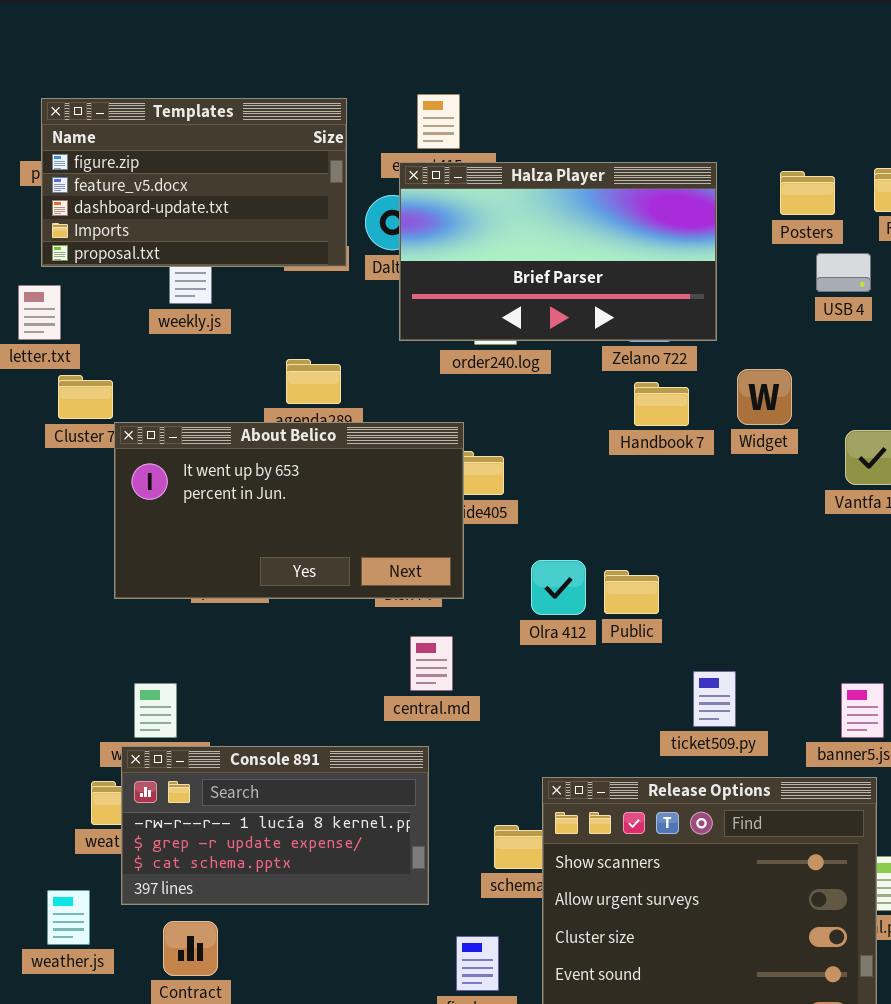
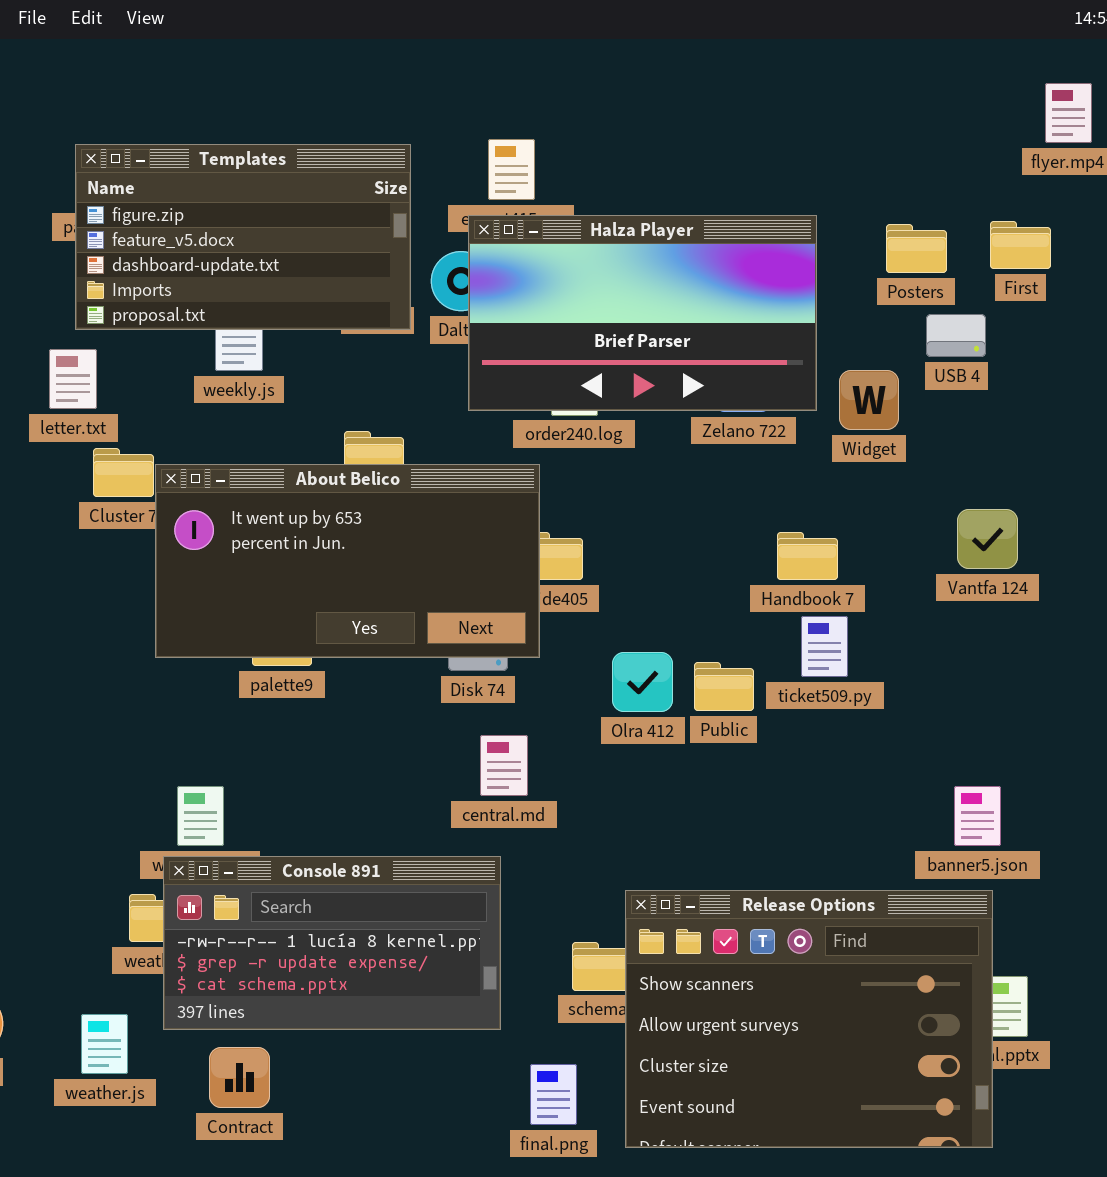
Widget: [737,369,792,425] -> [839,370,899,430], moved
Handbook 7: [634,382,689,426] -> [777,532,838,580], moved
About Belico: [114,422,464,599] -> [155,464,540,658], moved
ticket509.py: [693,671,736,727] -> [801,616,848,677], moved

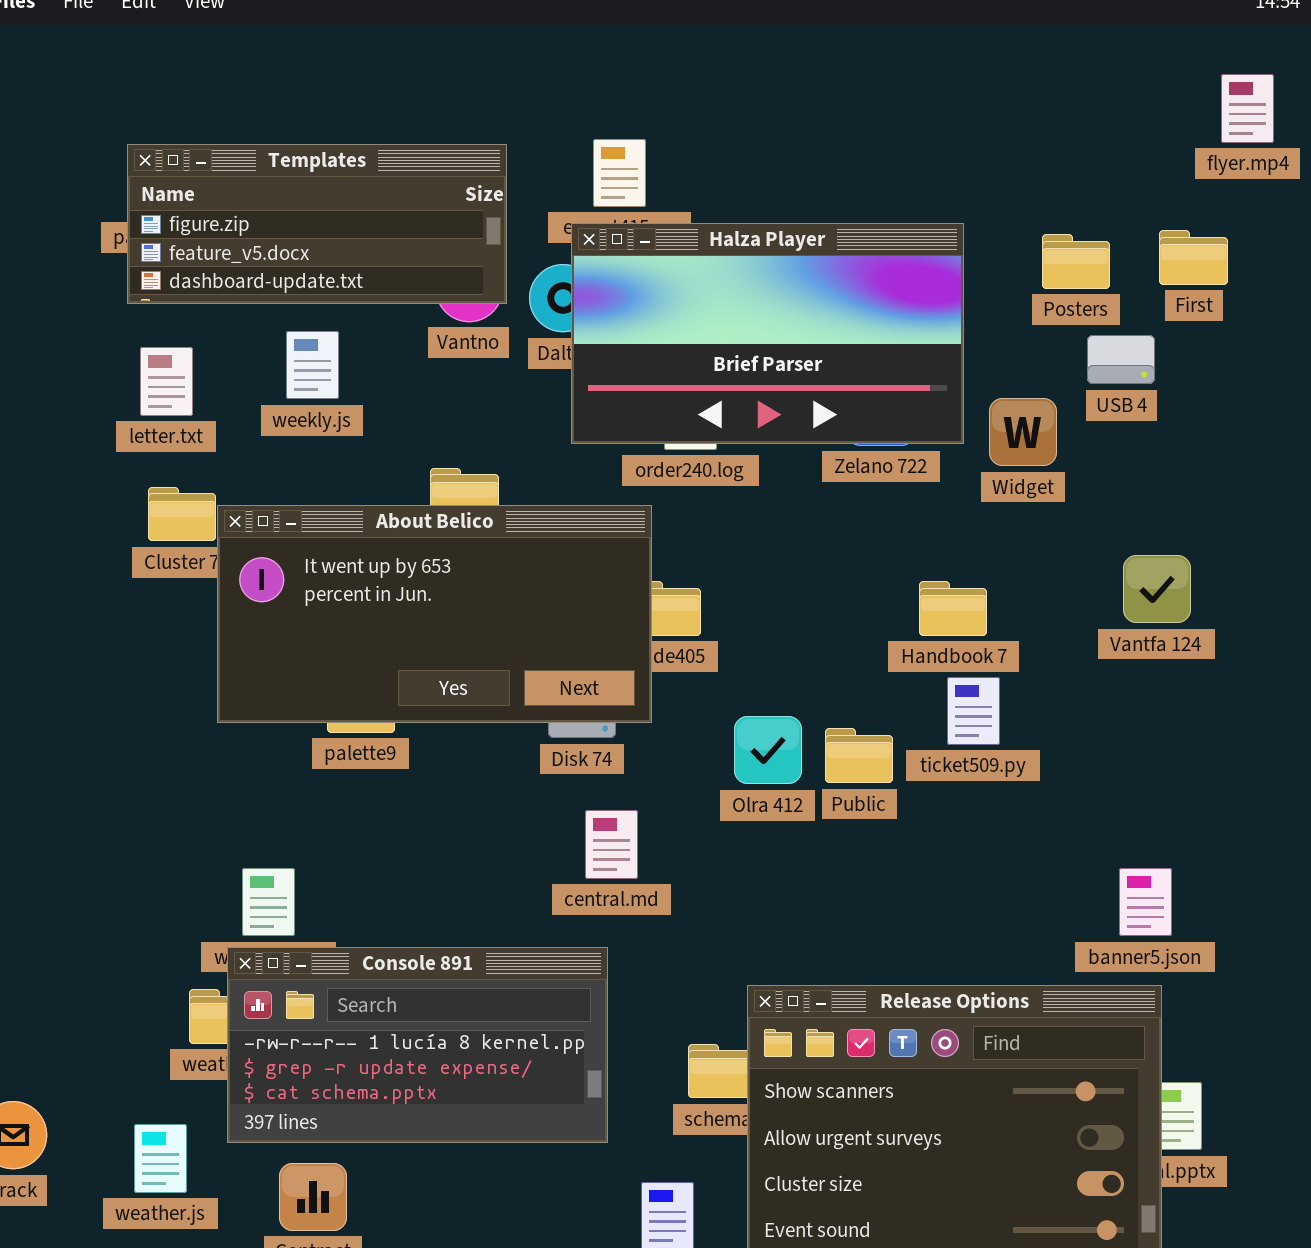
Templates: [75,144,411,330] -> [127,144,507,304], resized
letter.txt: [49,349,97,409] -> [140,347,193,416], moved

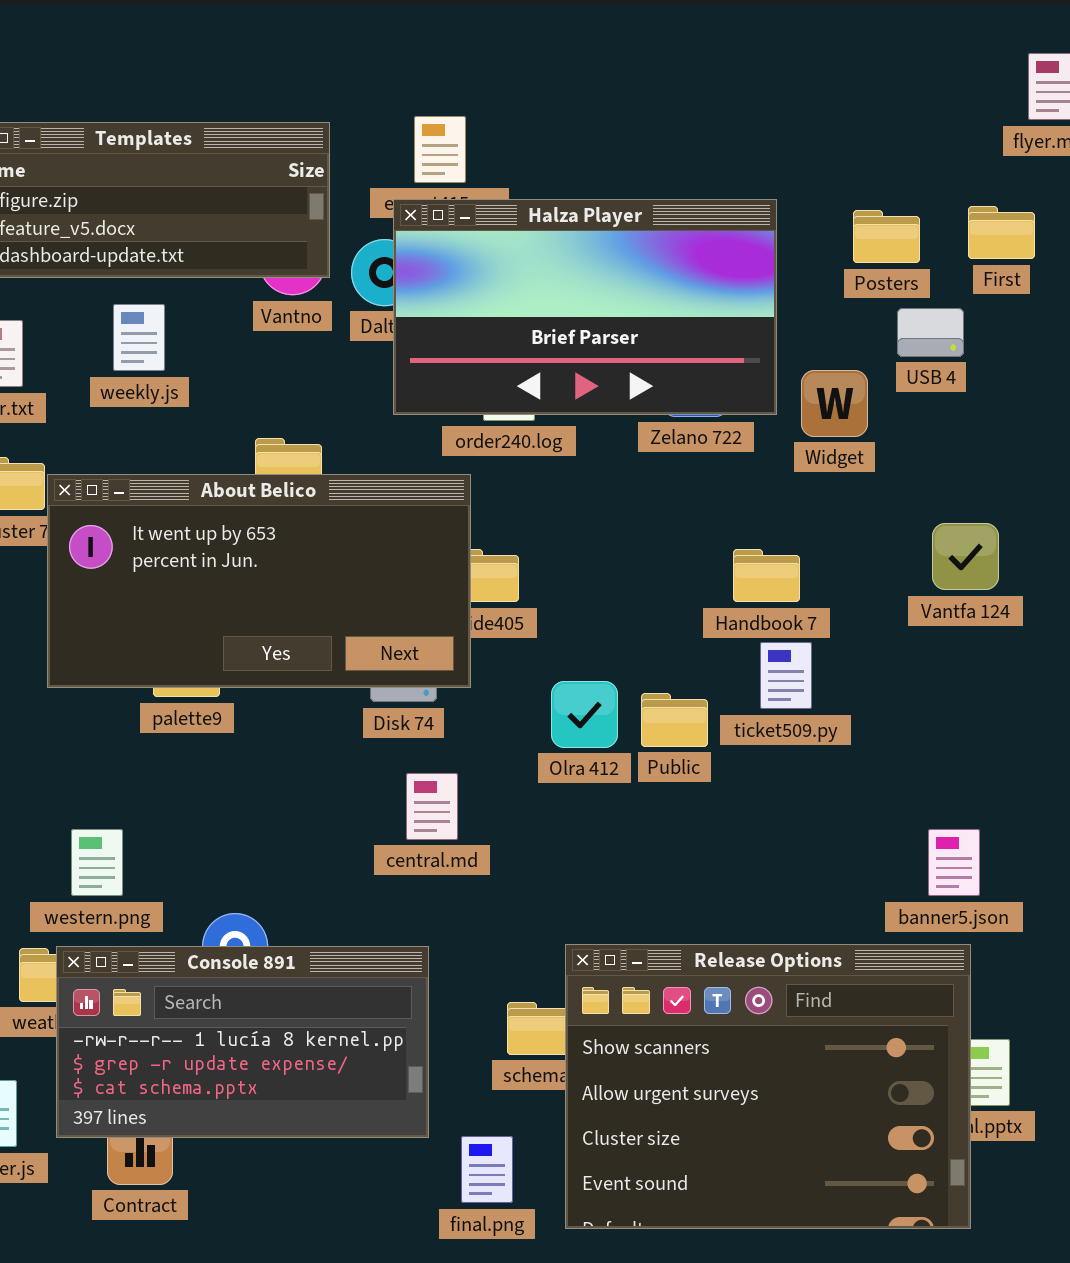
Console 891: [227,947,608,1143] -> [56,946,429,1138], moved

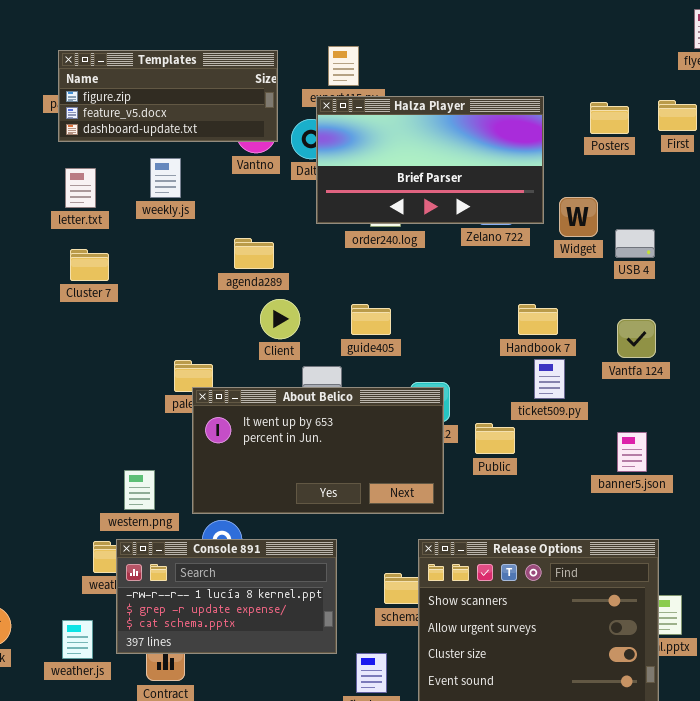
USB 4: [897,308,964,357] -> [615,229,655,258], moved
About Belico: [47,474,471,688] -> [192,387,444,514], moved
Vantfa 124: [932,523,999,590] -> [617,319,656,358], moved
Public: [641,693,708,747] -> [475,423,515,454], moved
banner5.json: [928,829,980,896] -> [617,432,647,472], moved

